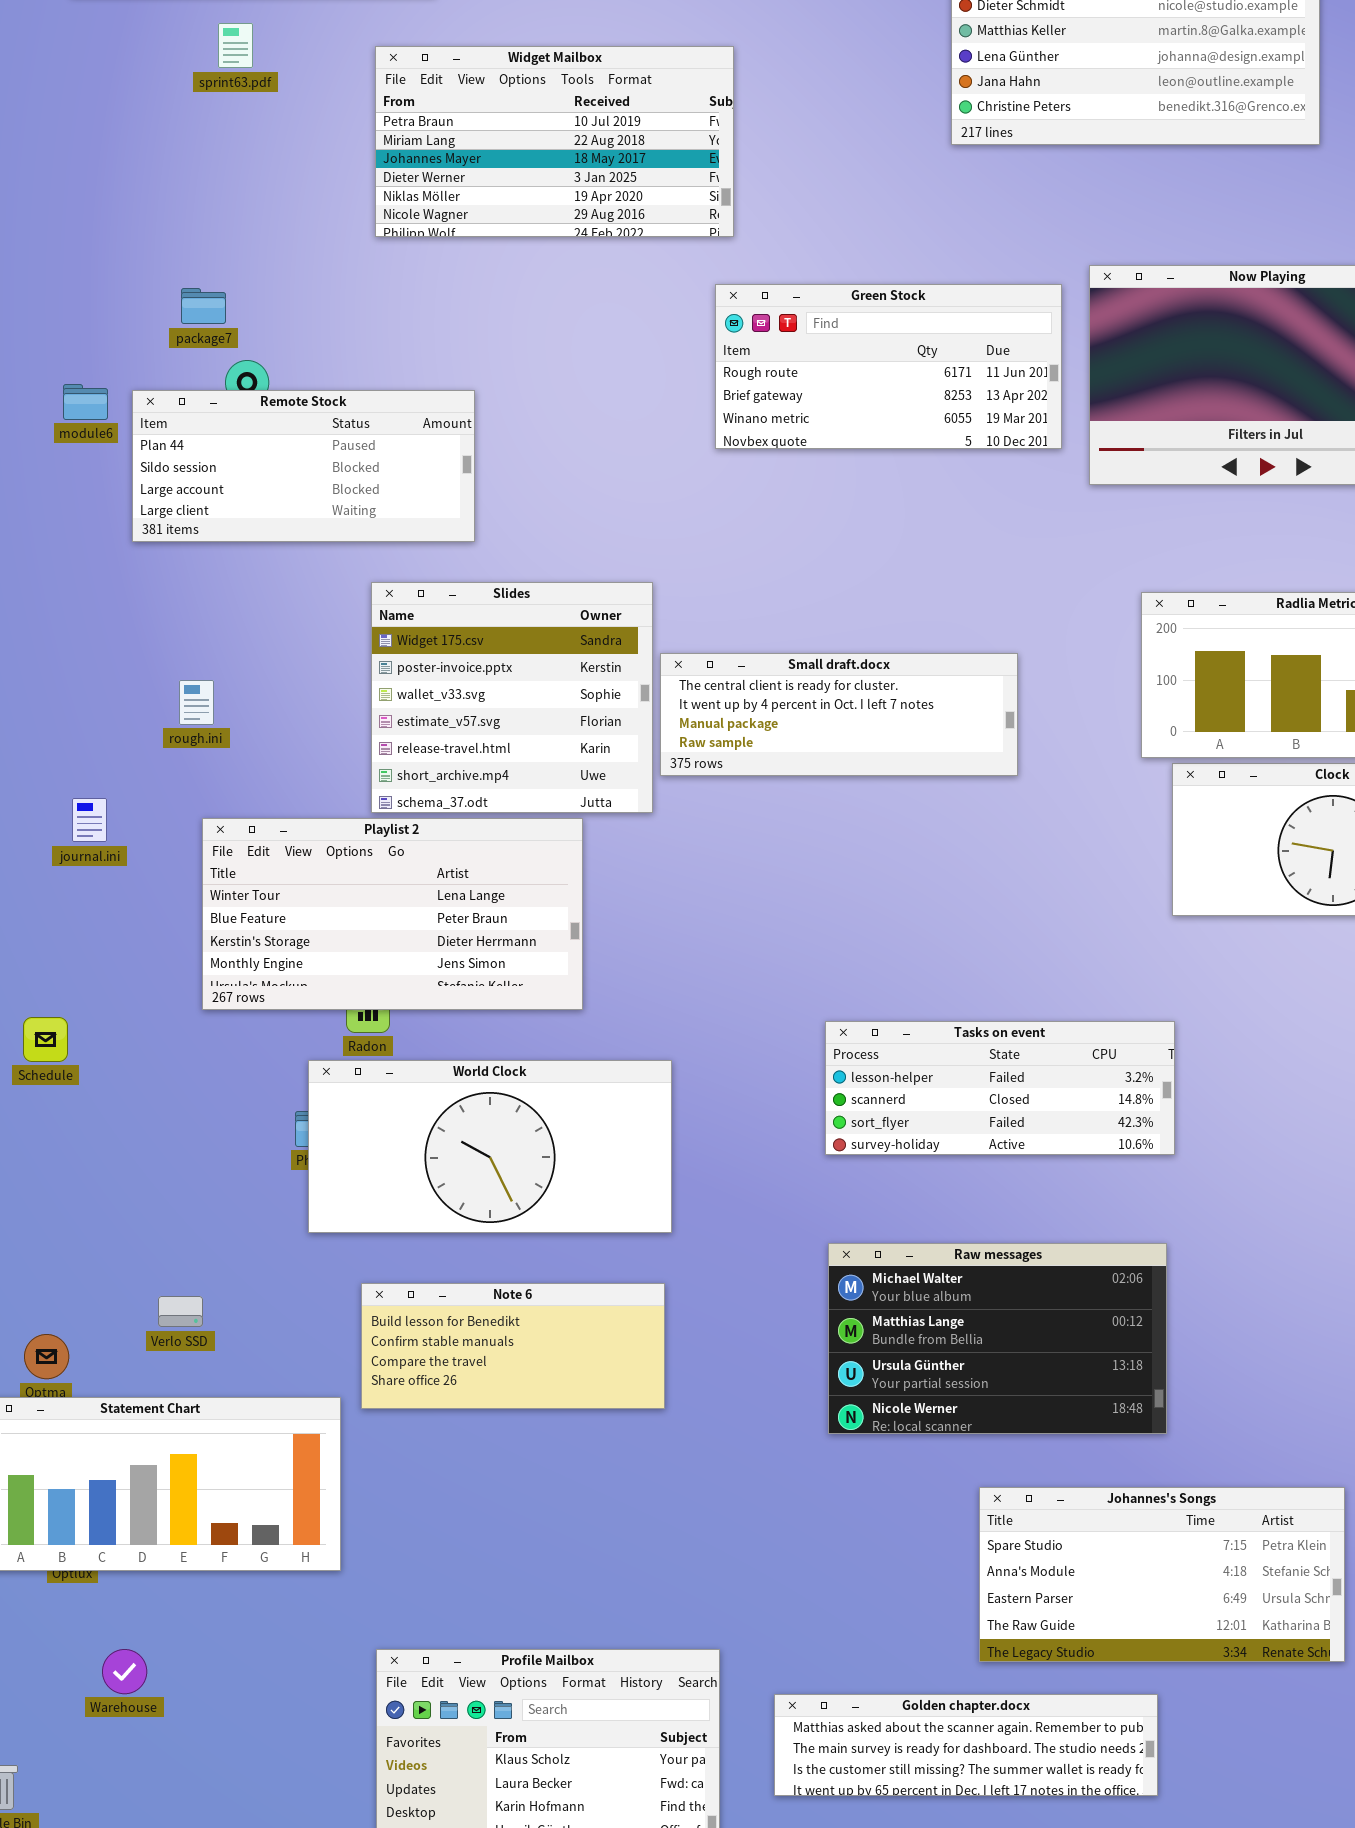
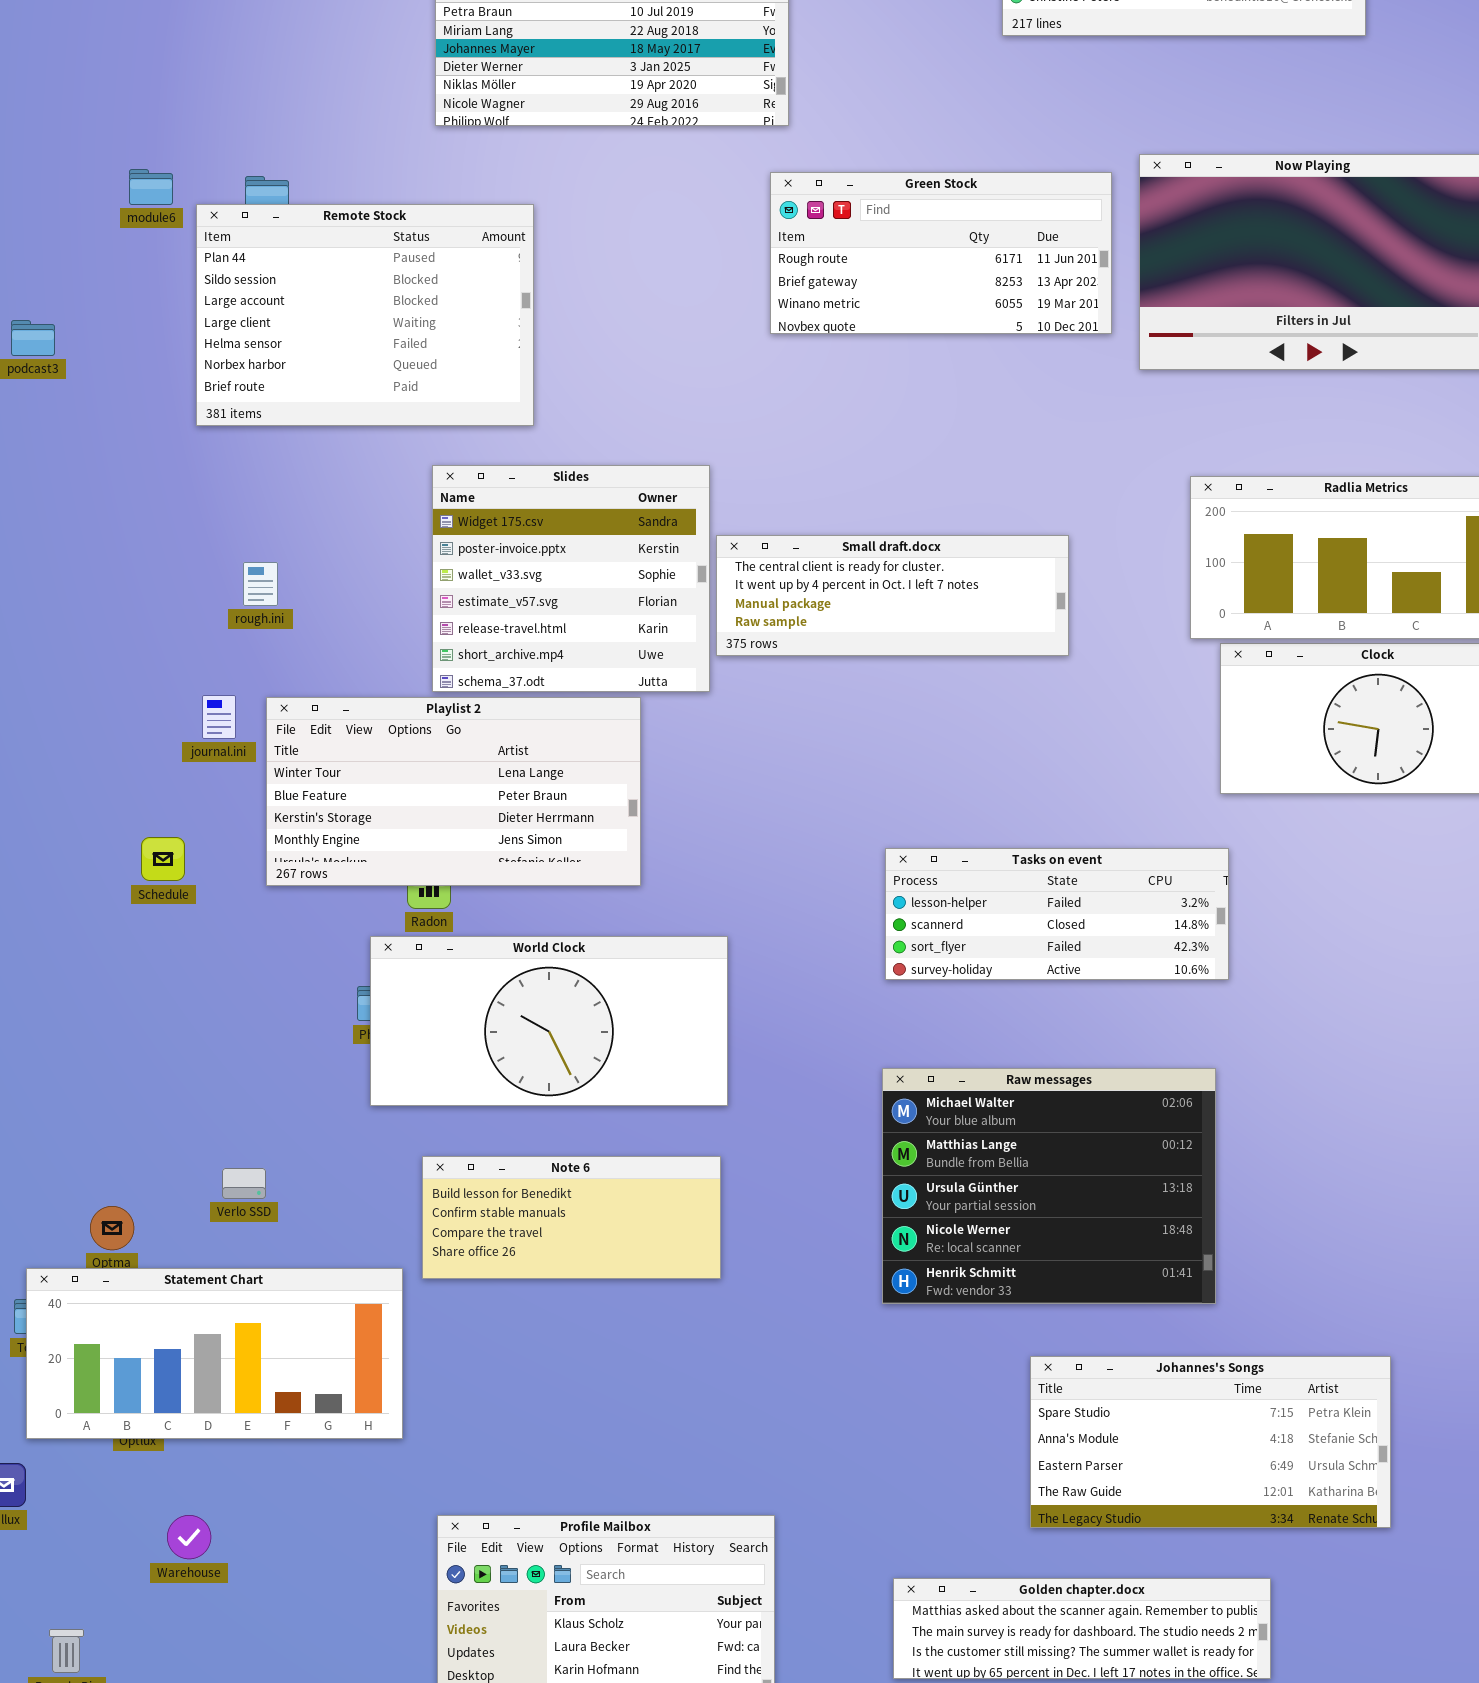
module6: [63,384,108,420] -> [129,169,173,205], moved
Remote Stock: [132,390,475,542] -> [196,204,534,426], resized
journal.ini: [72,798,107,842] -> [202,695,236,739], moved
Schedule: [23,1017,68,1062] -> [141,837,185,881], moved
Tasks on event: [825,1021,1175,1155] -> [885,848,1229,980], moved
Raw messages: [828,1243,1167,1434] -> [882,1068,1216,1304], resized
Golden chapter.docx: [774,1694,1158,1796] -> [893,1578,1271,1679], moved

